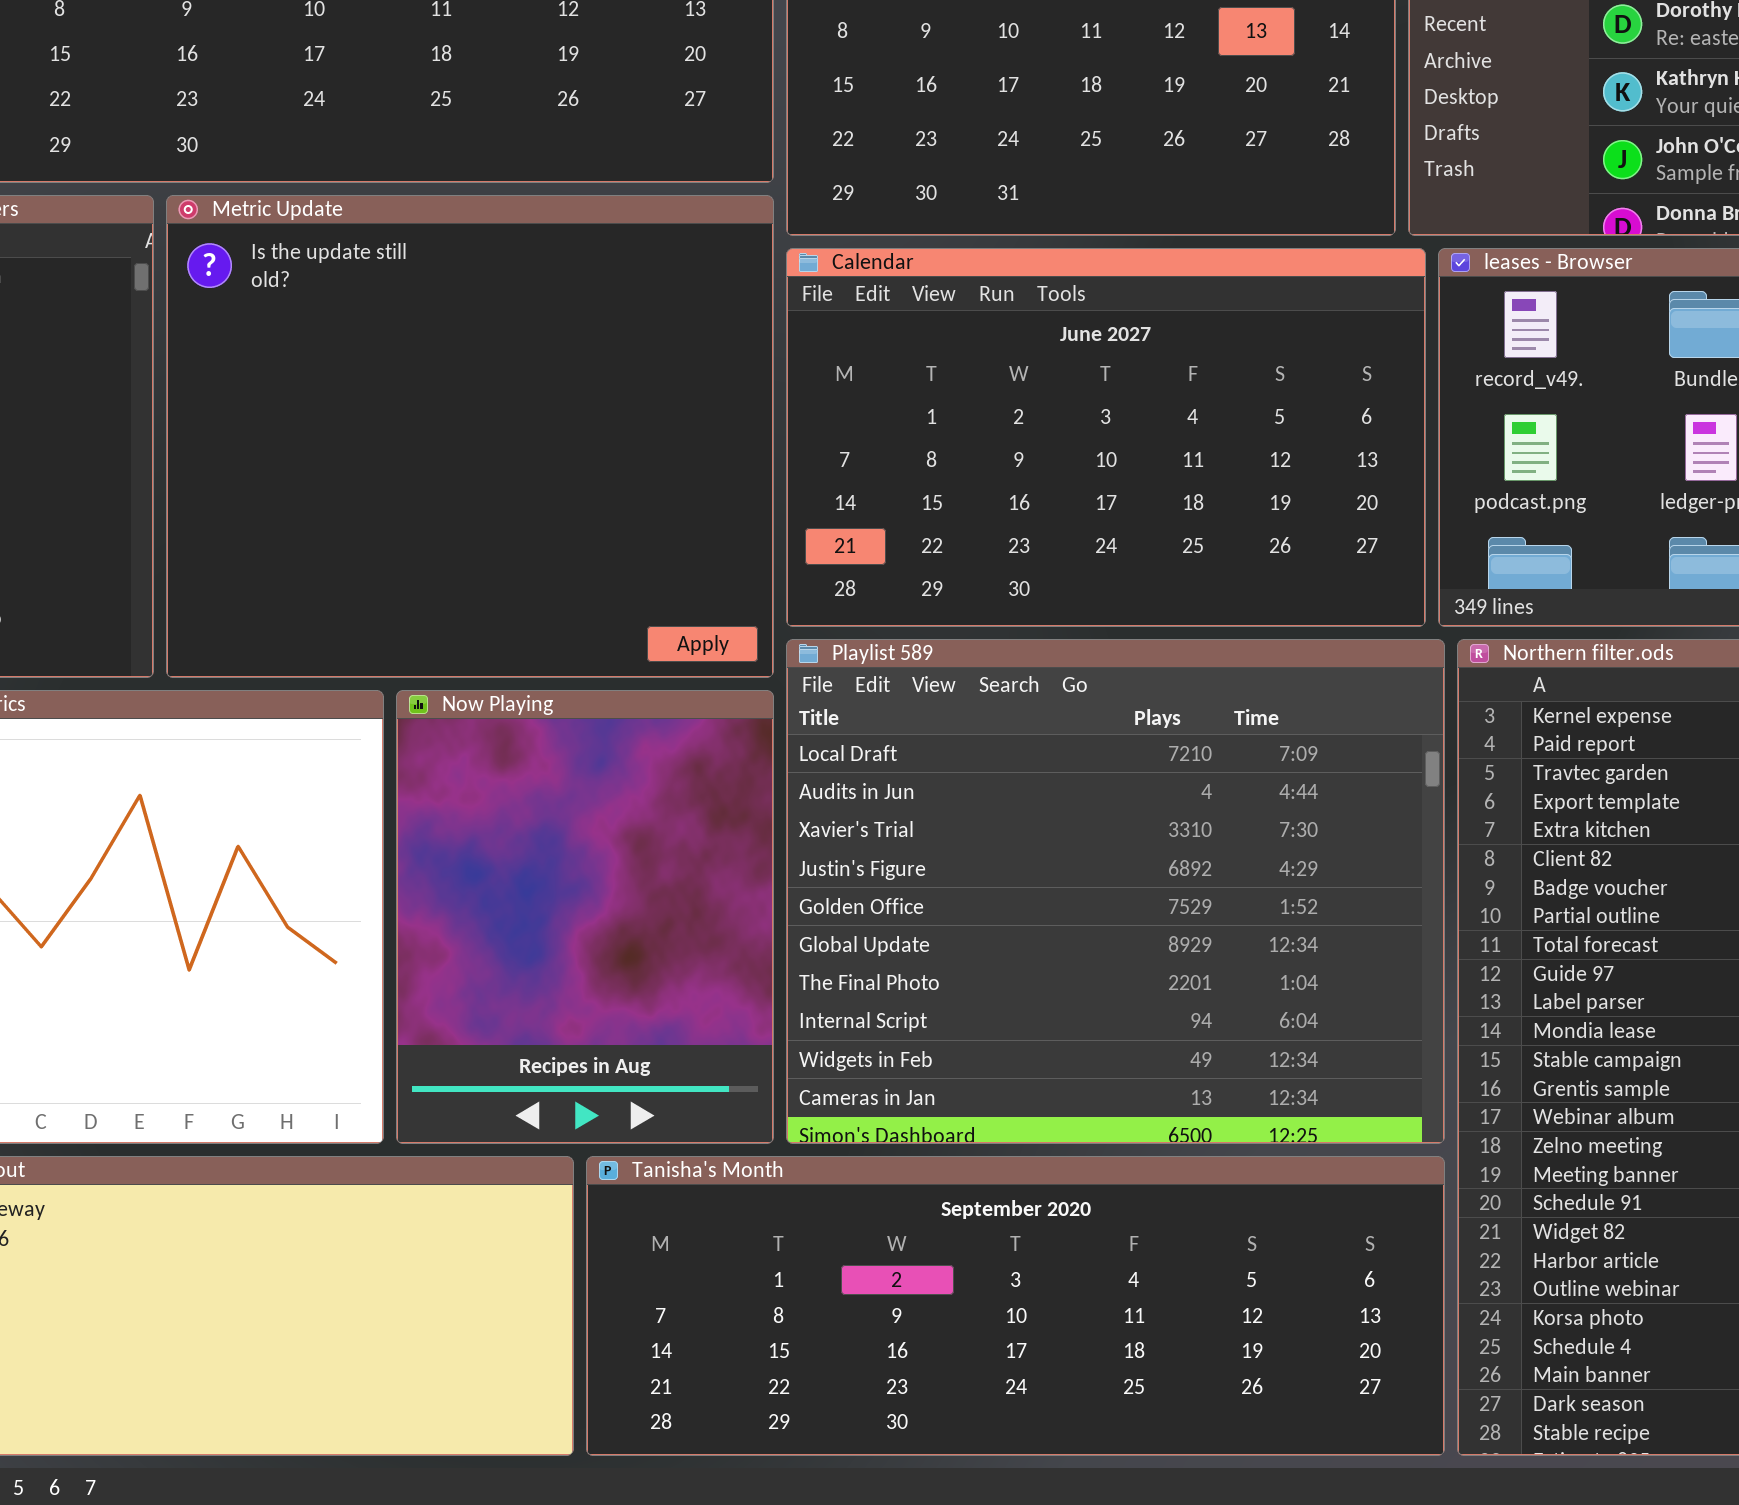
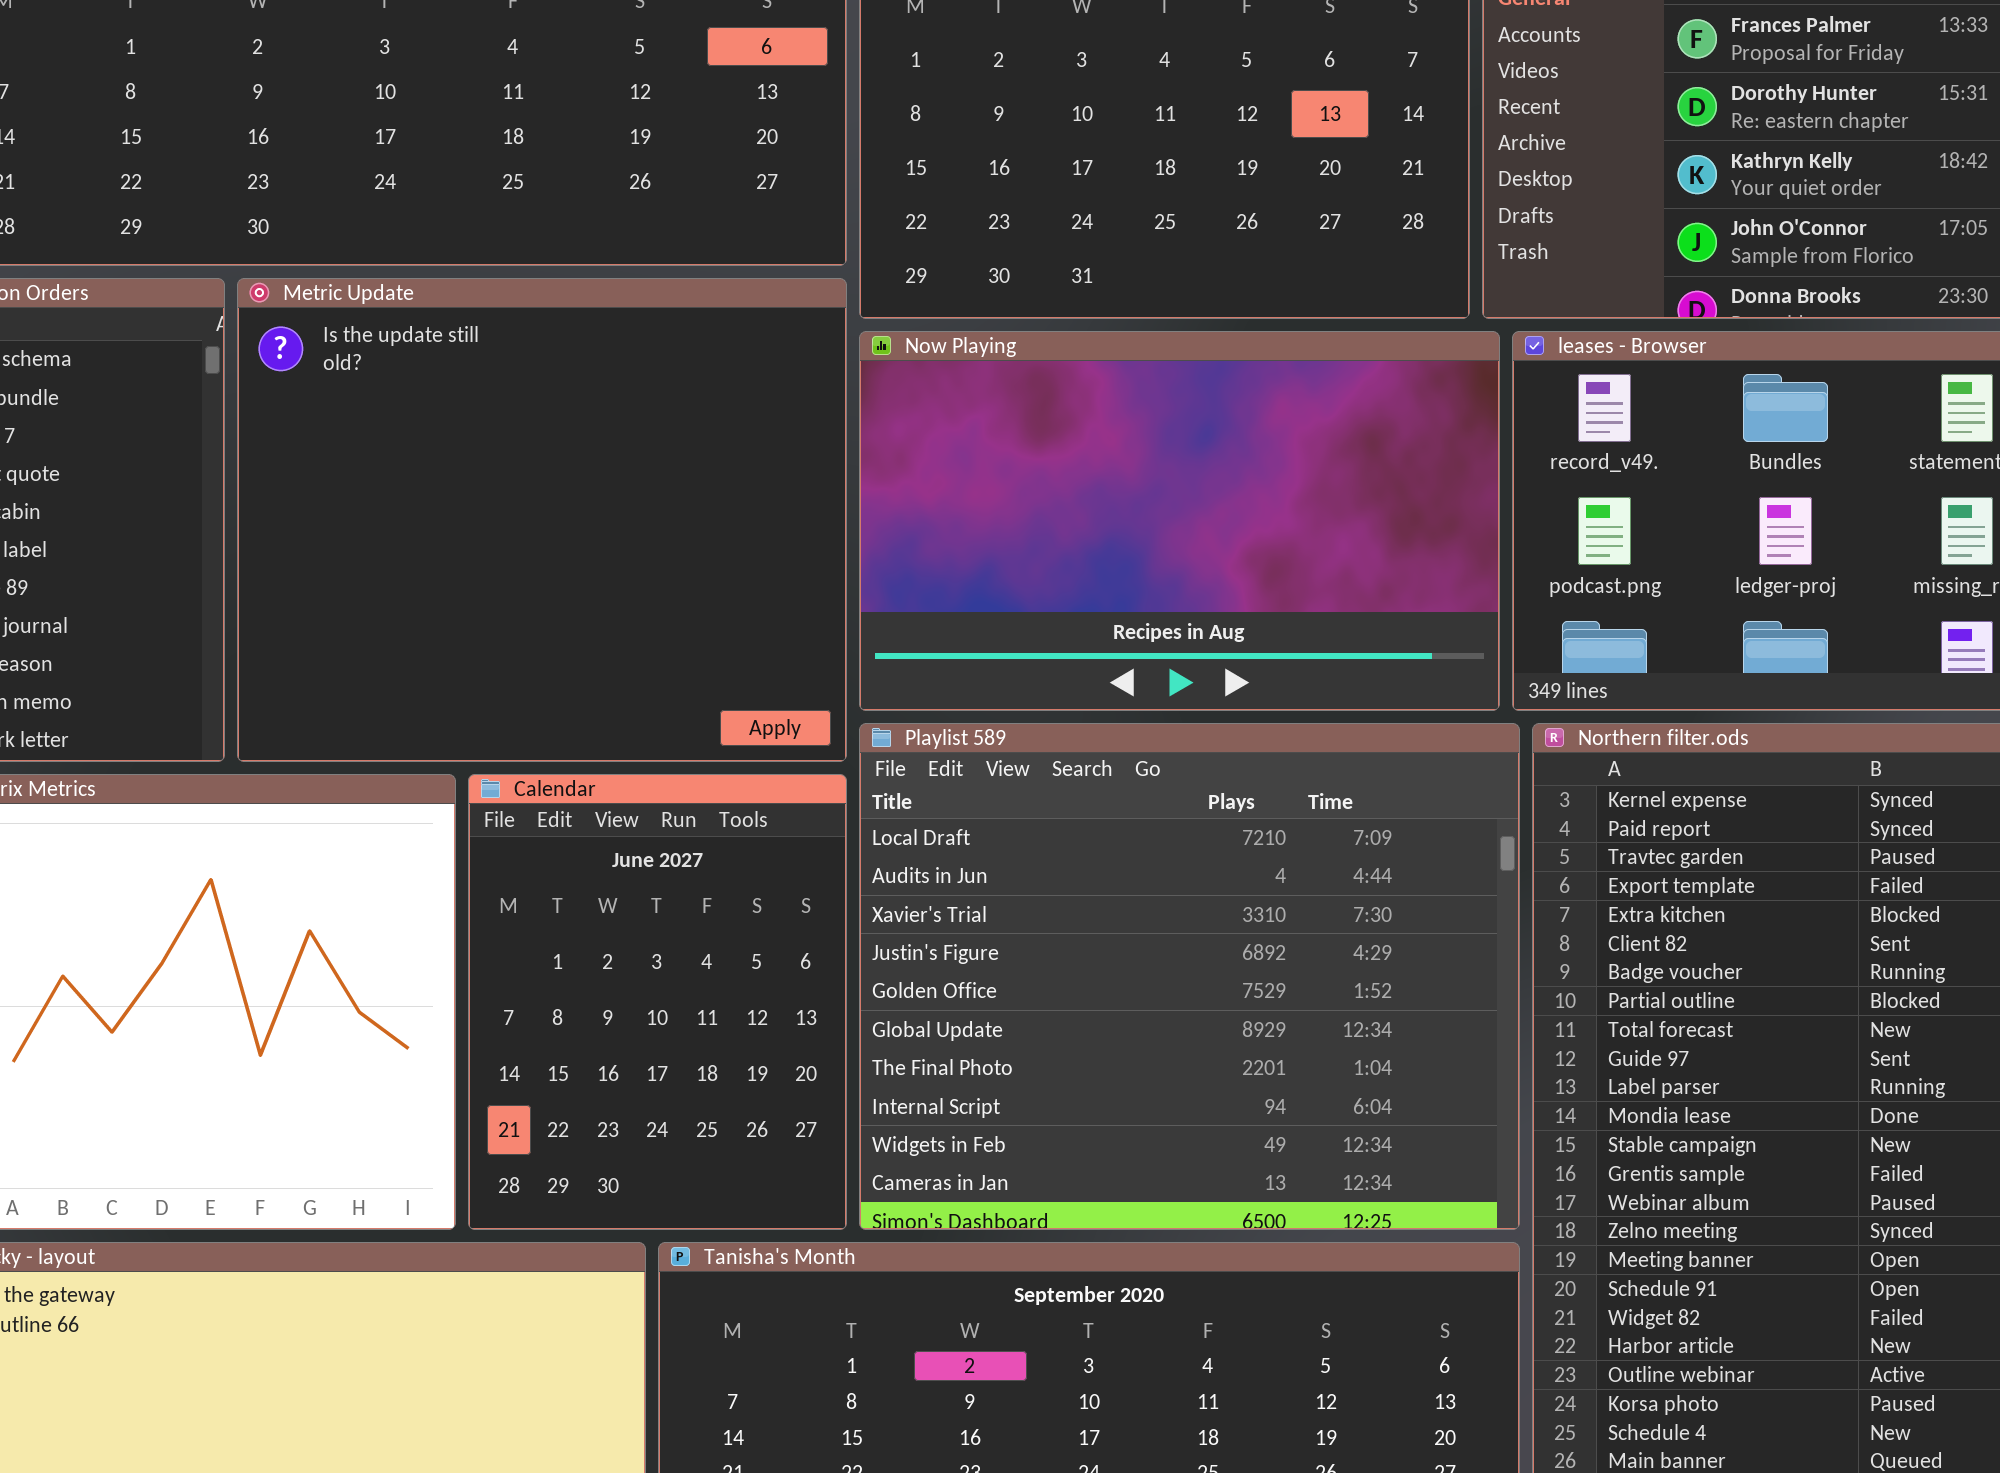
Calendar: [786,248,1426,627] -> [468,774,847,1230], moved, resized
Now Playing: [396,690,774,1144] -> [859,331,1500,711], moved, resized

